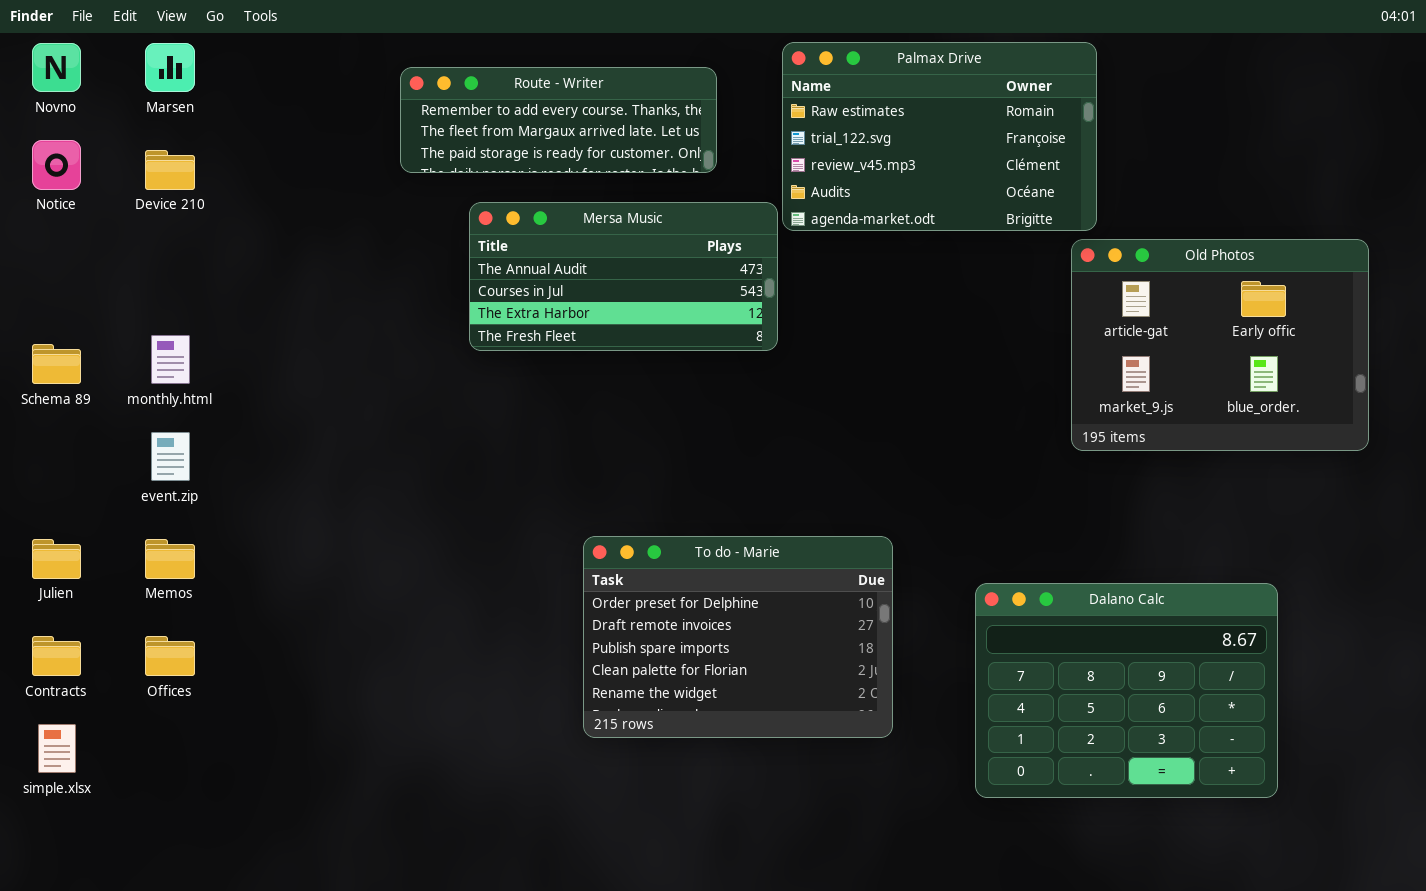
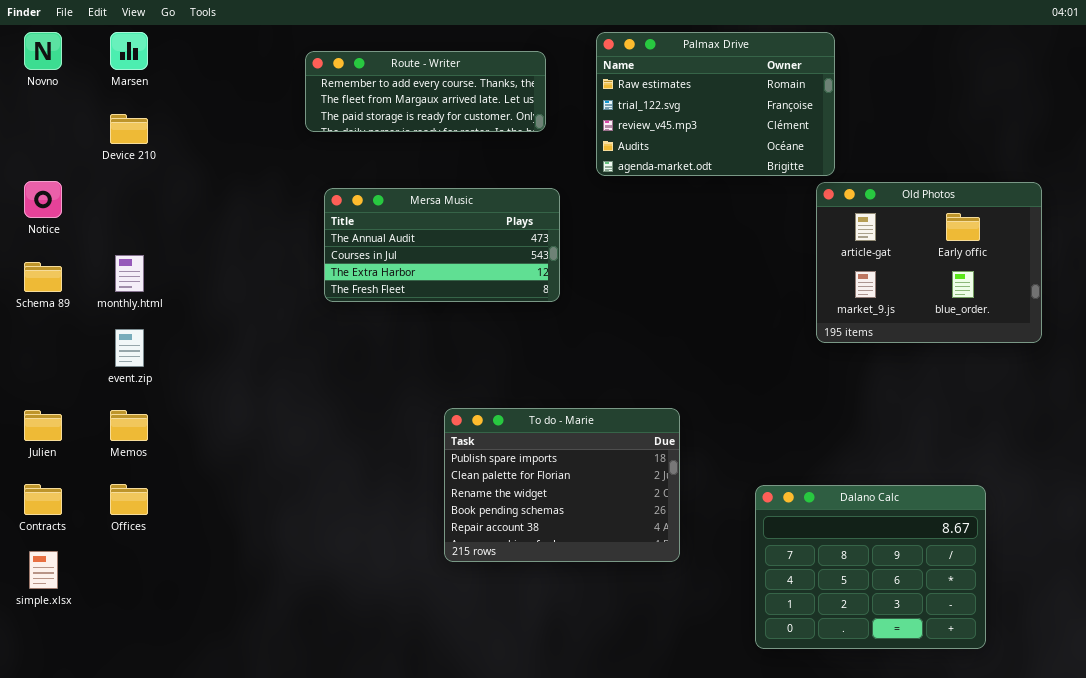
Notice: [32,140,81,190] -> [24,181,62,218], moved
Mersa Music: [469,202,778,351] -> [324,188,560,302], moved
To do - Marie: [583,536,893,738] -> [444,408,680,562], scrolled down 2 rows
Dalano Calc: [975,583,1278,798] -> [755,485,986,649], moved

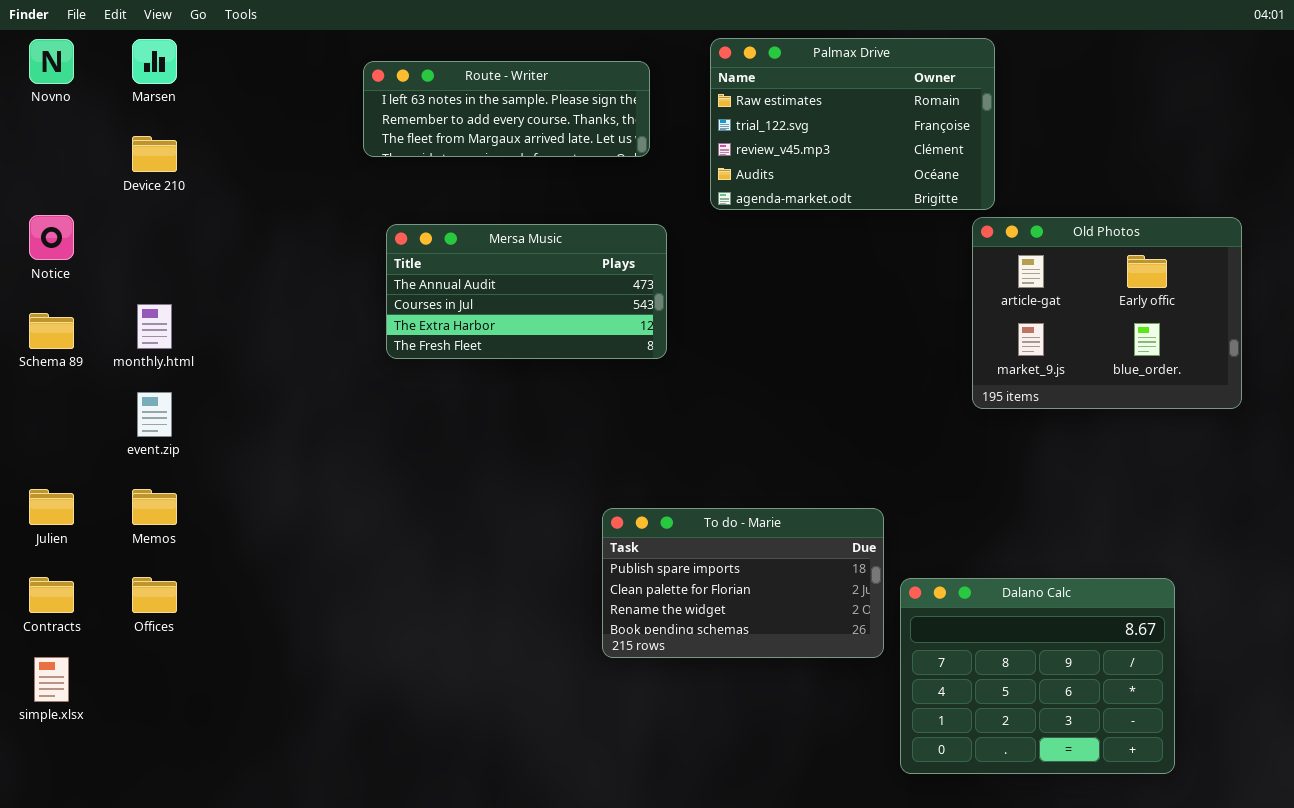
Route - Writer: [305,51,546,132] -> [363,61,650,157], scrolled up 1 row
To do - Marie: [444,408,680,562] -> [602,508,884,658], moved, resized

